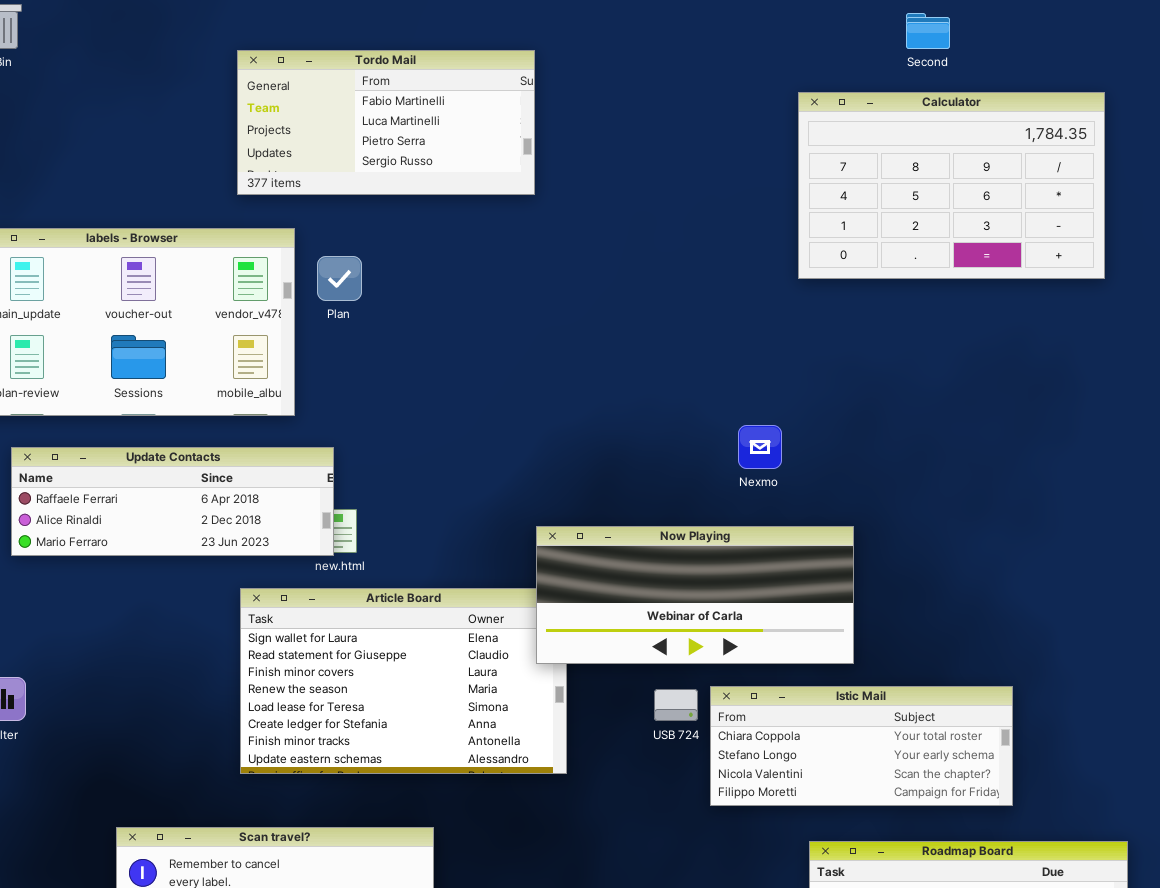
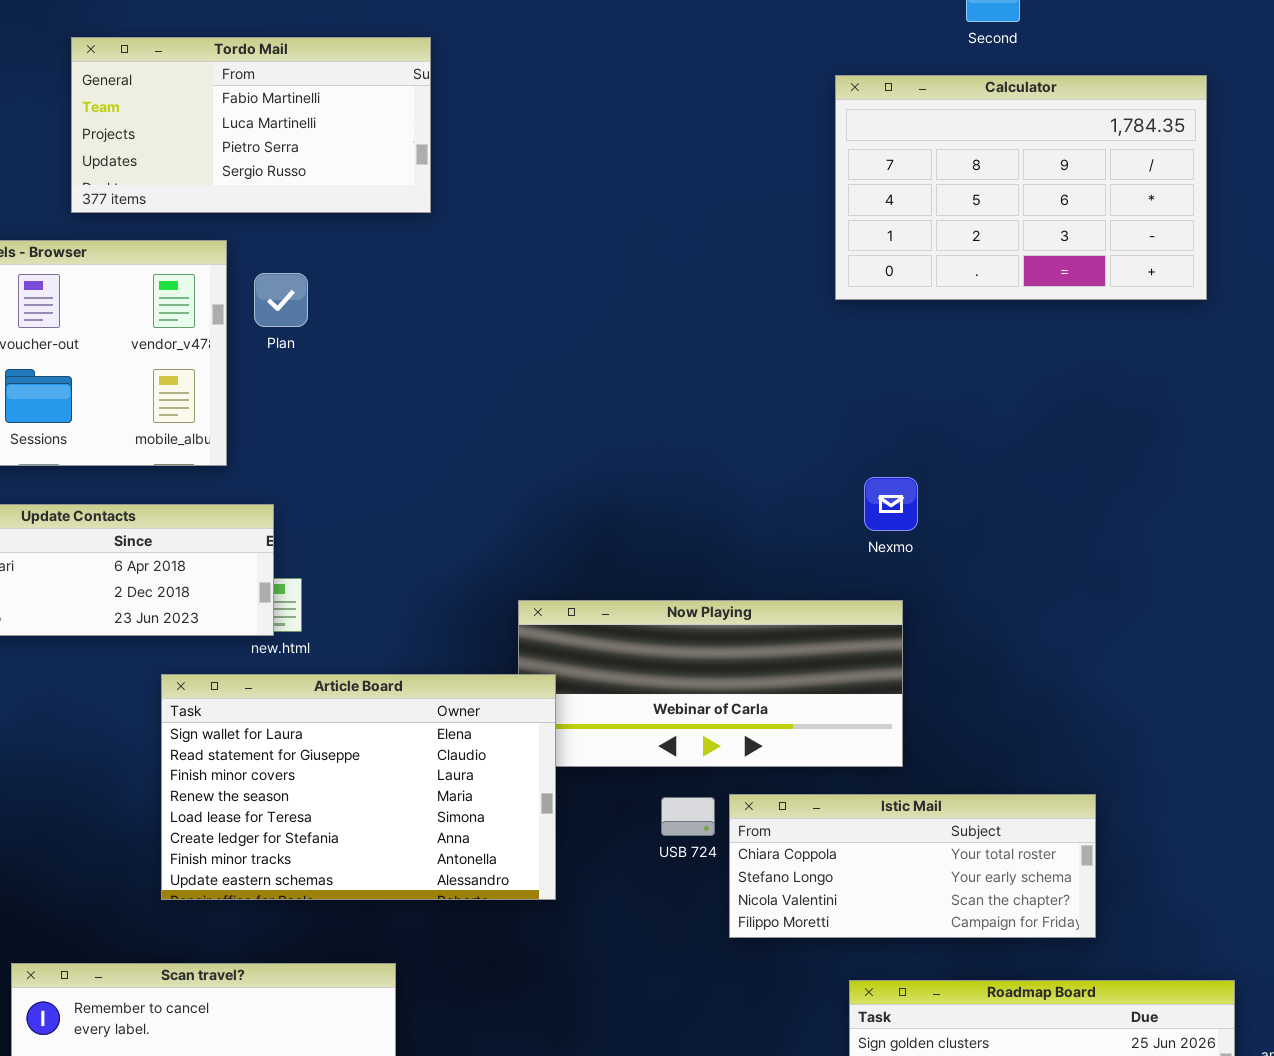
Tordo Mail: [237,50,535,195] -> [71,37,431,213], moved
Nexmo: [738,425,782,469] -> [864,477,918,531], moved
Article Board: [240,588,567,774] -> [161,674,556,900], raised

